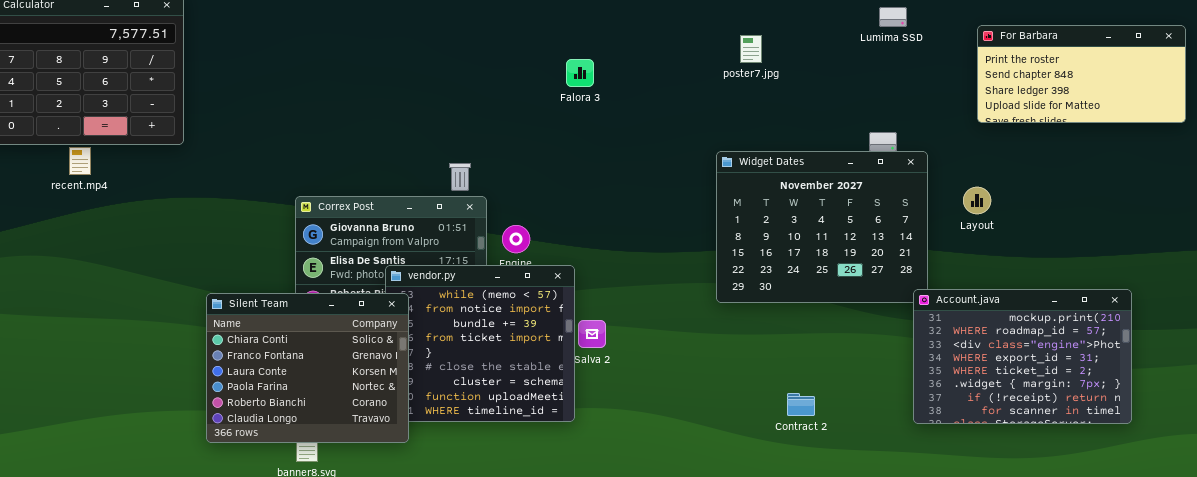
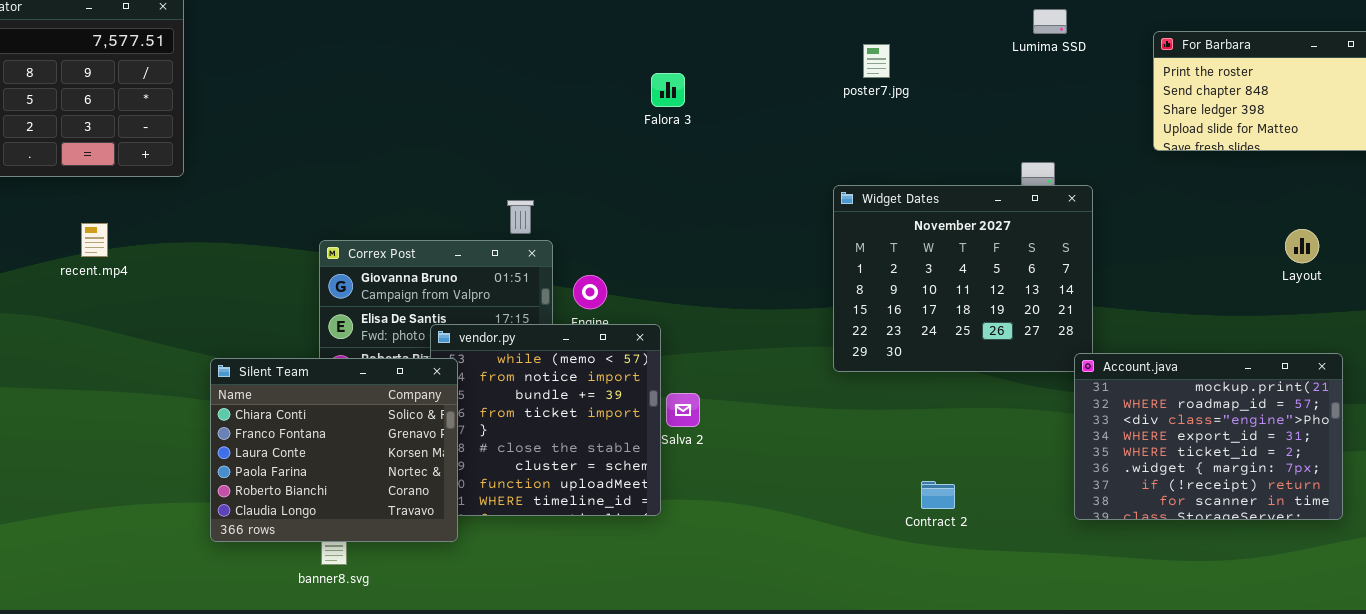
recent.mp4: [69,147,91,175] -> [81,223,108,257], moved
Layout: [963,187,991,214] -> [1285,229,1319,263], moved

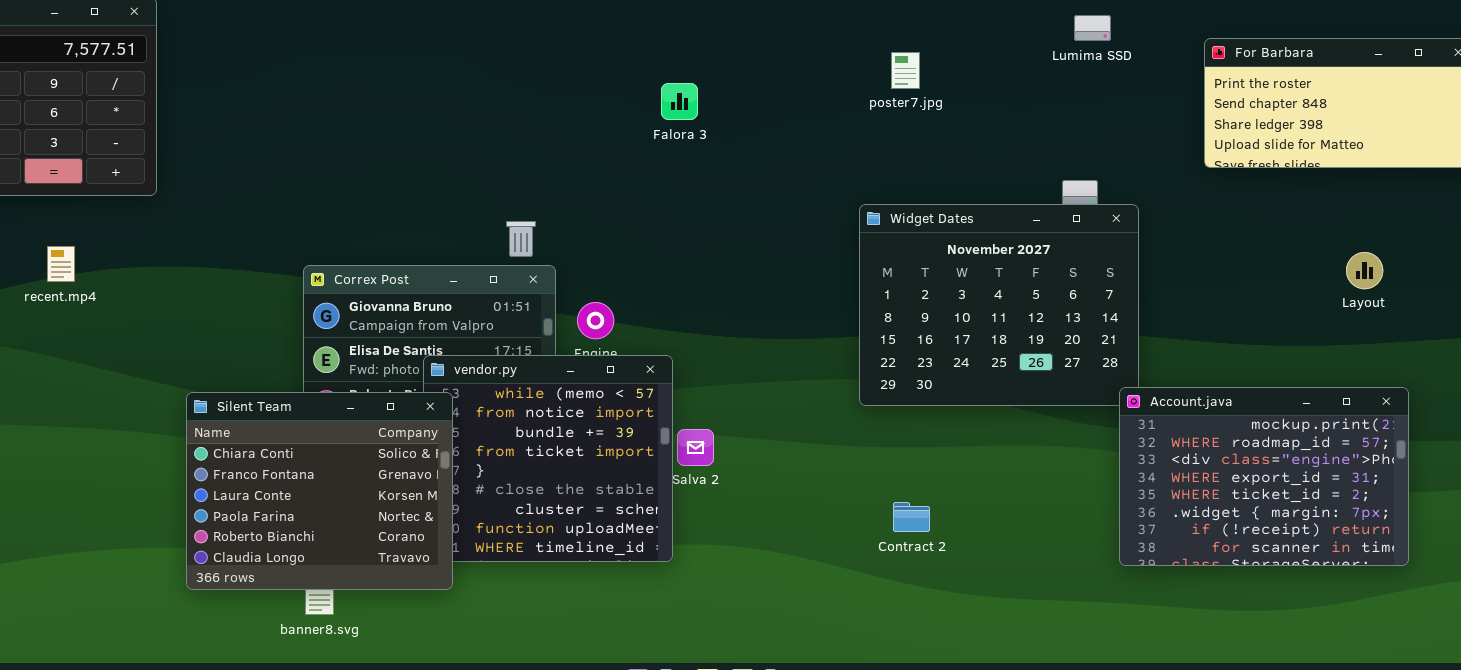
Contract 2: [921,481,955,509] -> [893,502,930,532], moved

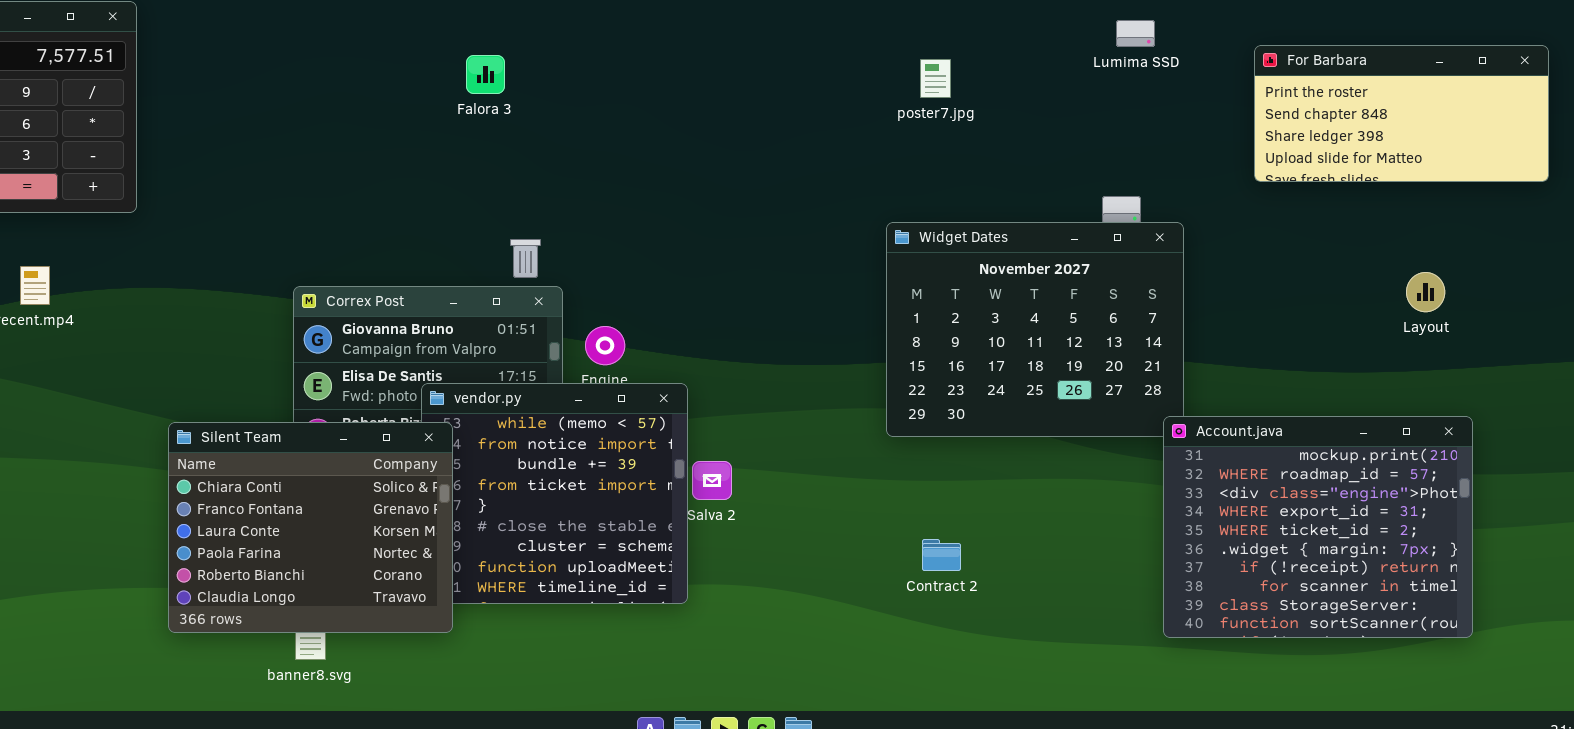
Falora 3: [661,83,698,120] -> [466,55,505,94], moved
Account.java: [1119,387,1409,566] -> [1163,416,1473,638], resized

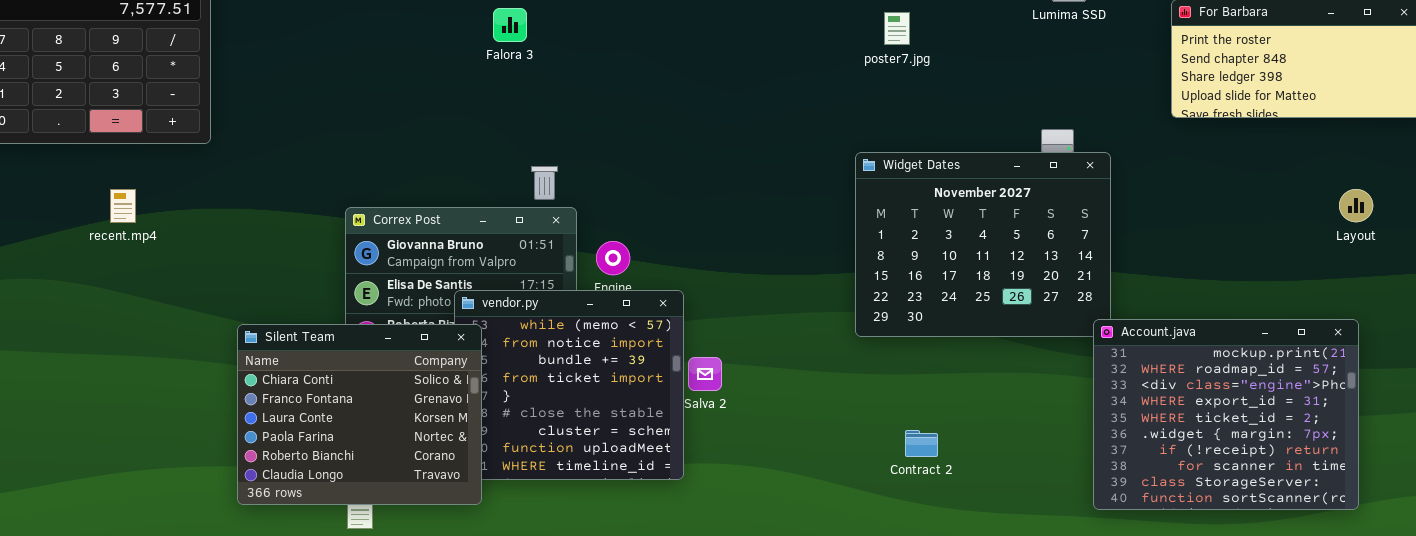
Layout: [1406,272,1445,312] -> [1339,189,1373,222], moved
Contract 2: [922,539,961,571] -> [905,430,938,457], moved

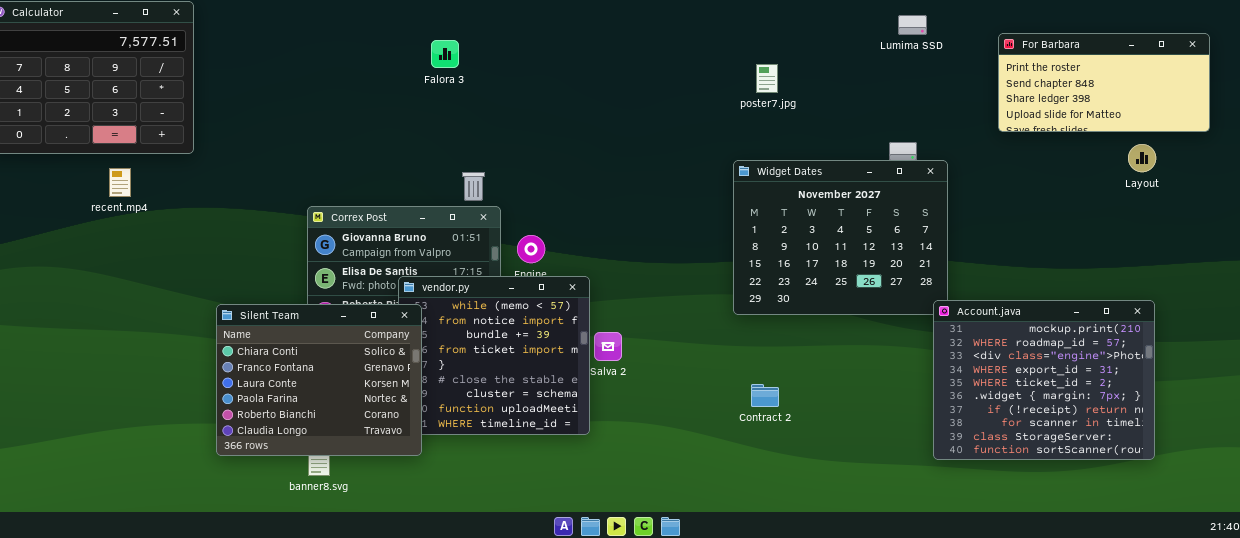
poster7.jpg: [884,12,910,45] -> [756,64,778,93], moved
Layout: [1339,189,1373,222] -> [1128,144,1156,172], moved
recent.mp4: [110,189,136,223] -> [109,168,131,197], moved
Contract 2: [905,430,938,457] -> [751,384,779,407], moved

